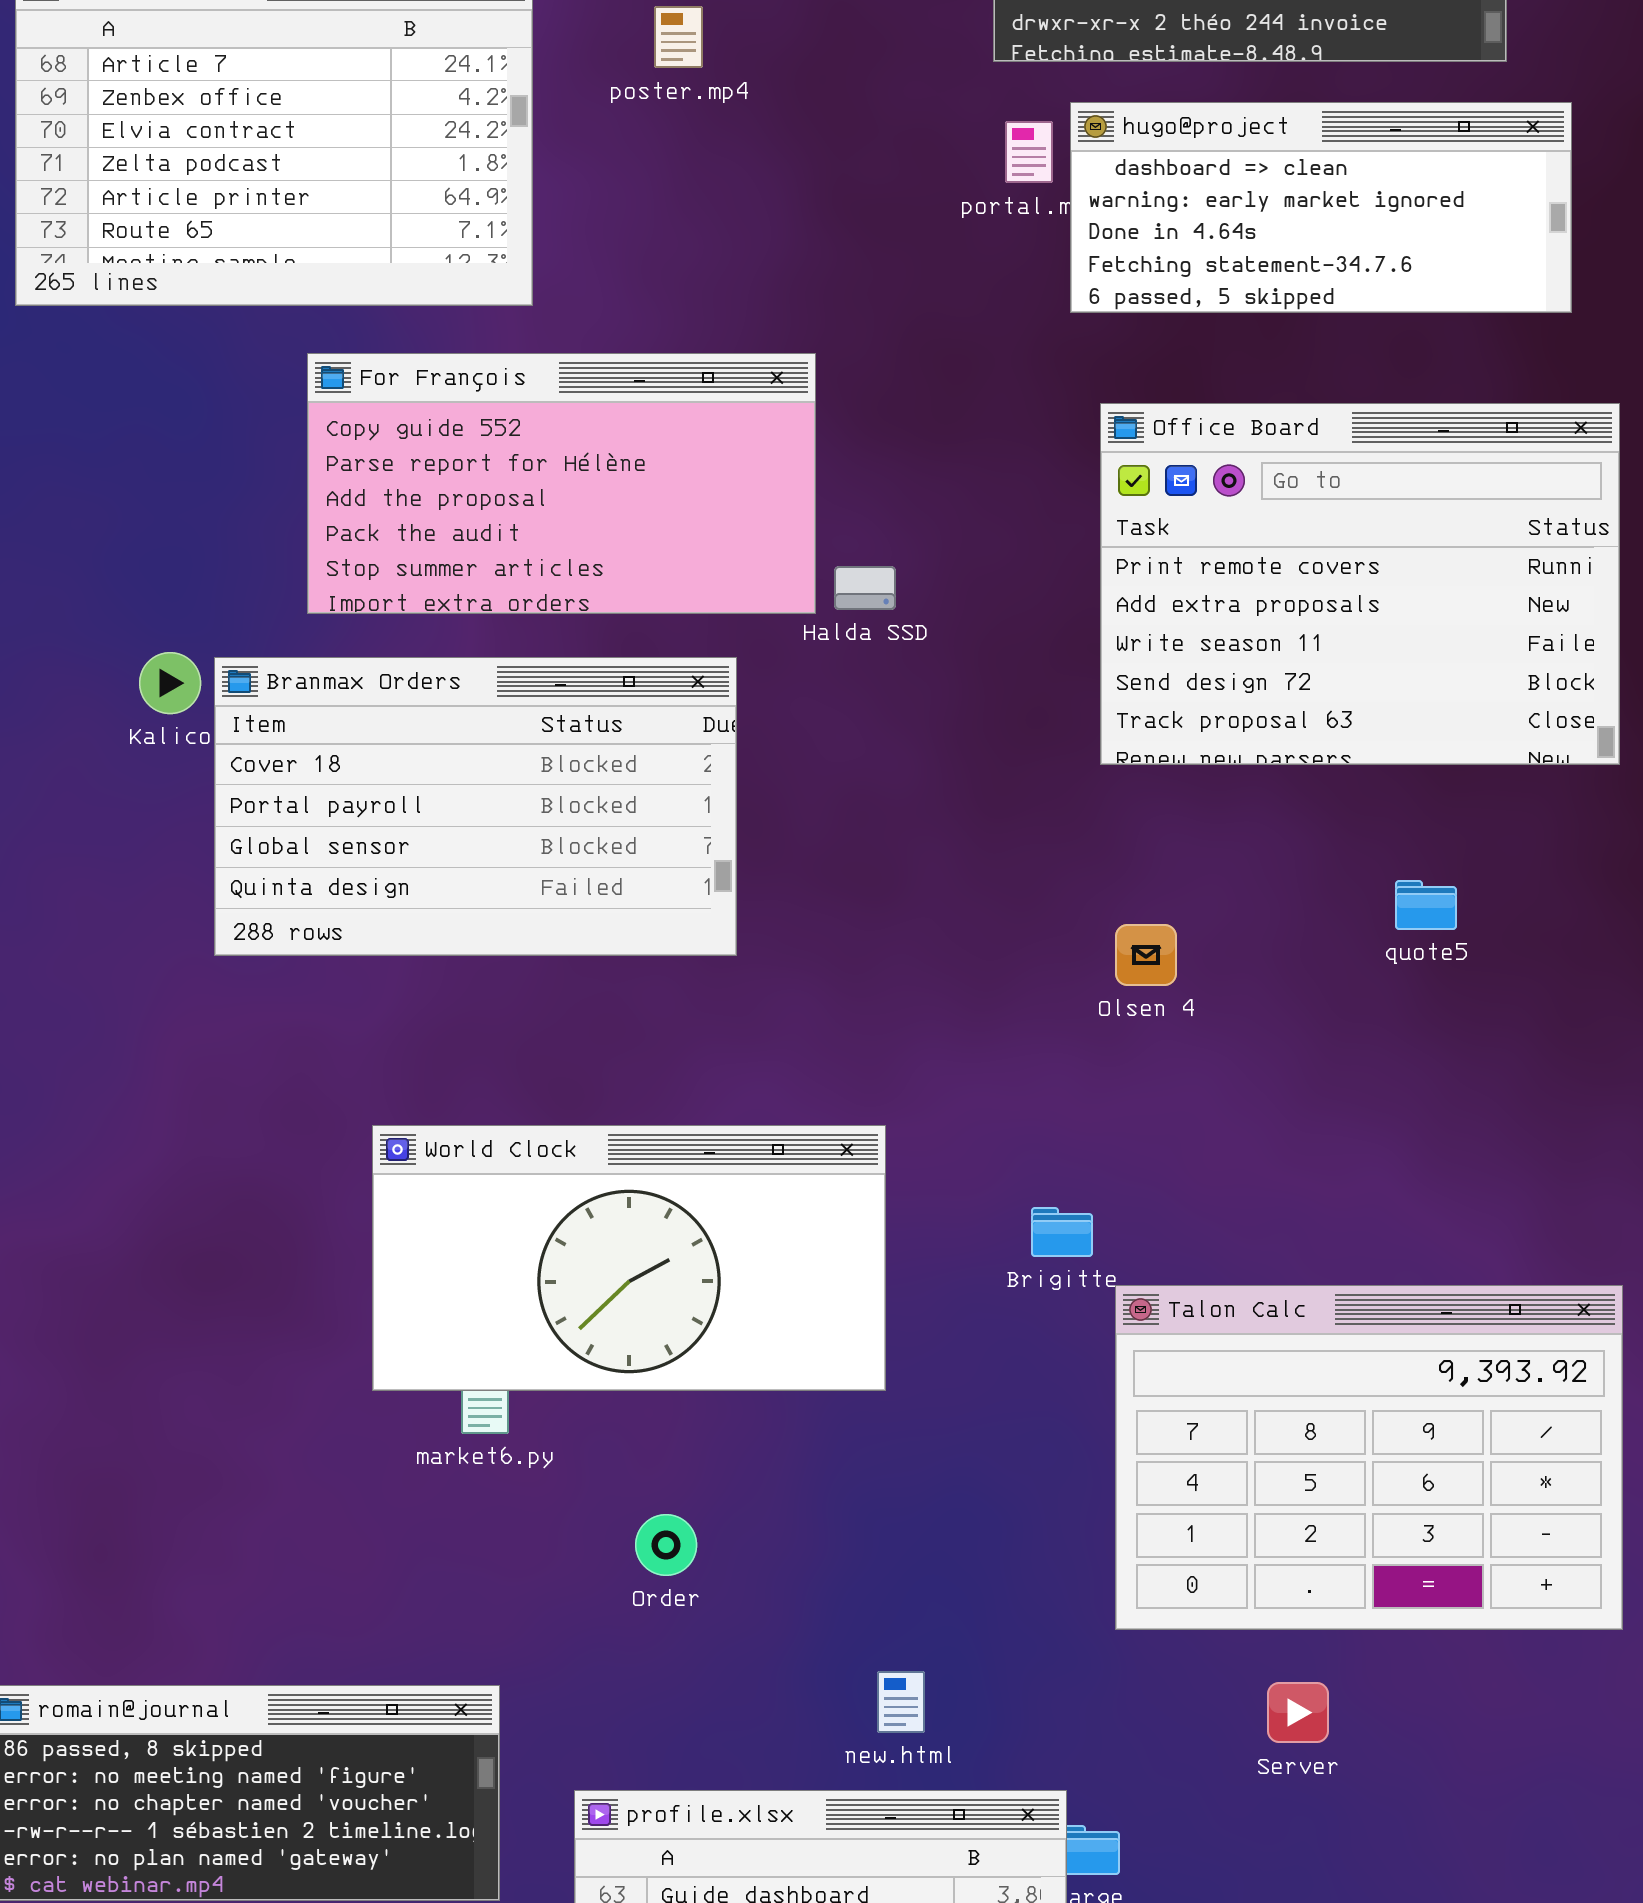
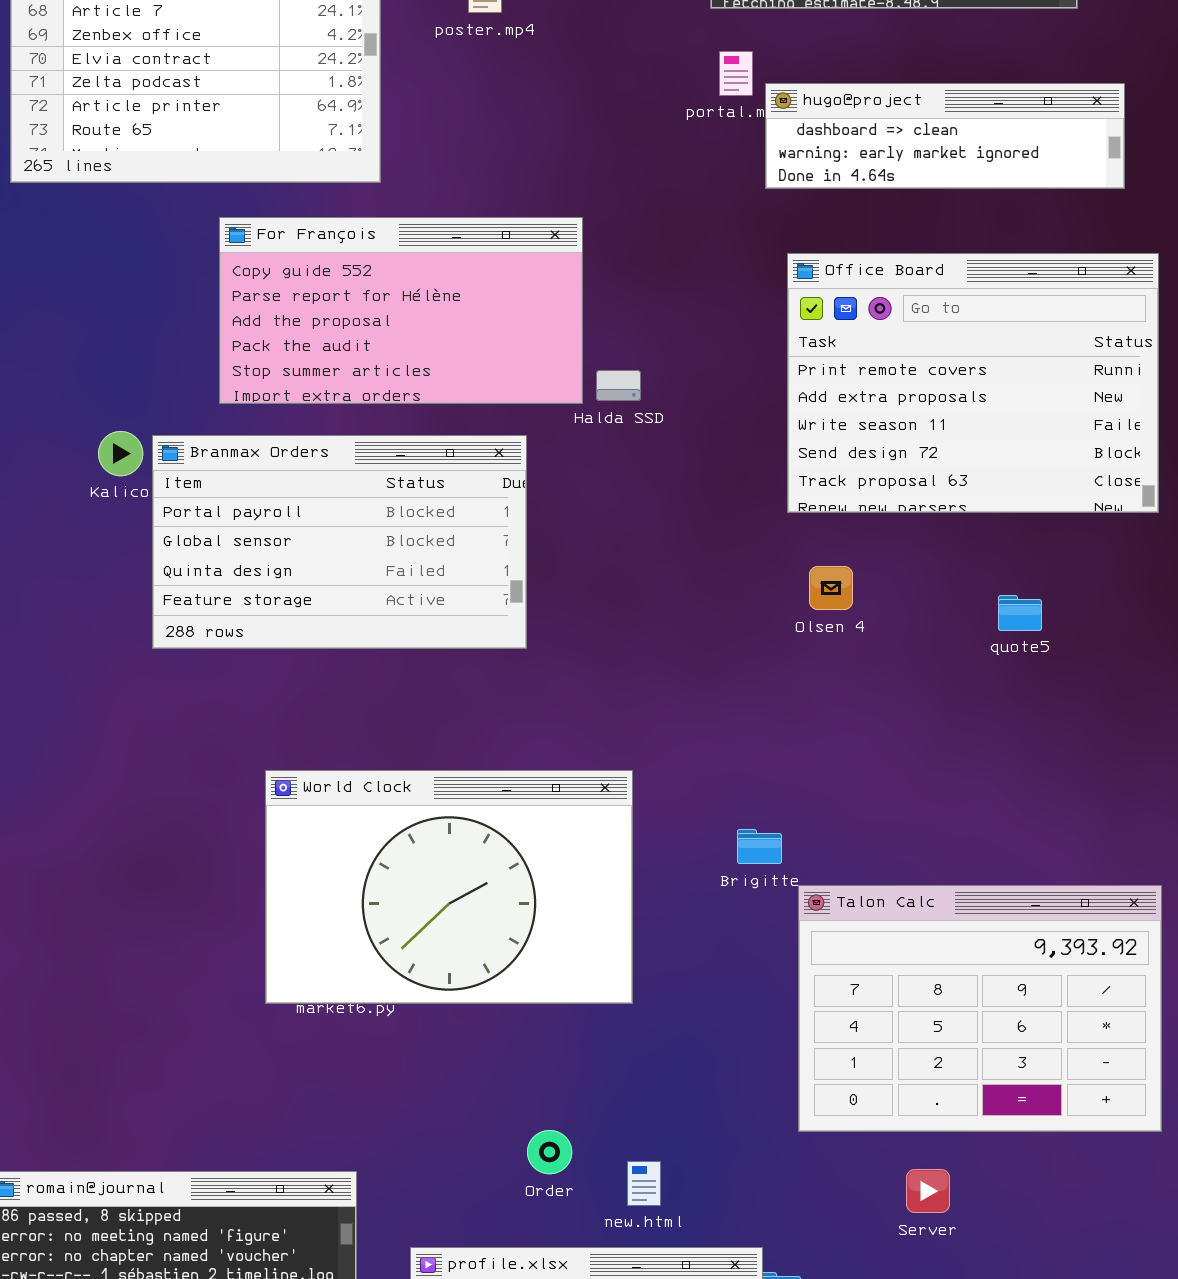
hugo@project: [1070,102,1572,313] -> [765,83,1125,189], resized
Branmax Orders: [214,657,737,956] -> [152,435,527,649], scrolled down 1 row
Olsen 4: [1115,924,1177,986] -> [809,566,853,610], moved
World Clock: [372,1125,886,1391] -> [265,770,633,1004], resized
Order: [635,1514,697,1576] -> [527,1130,572,1174], moved

